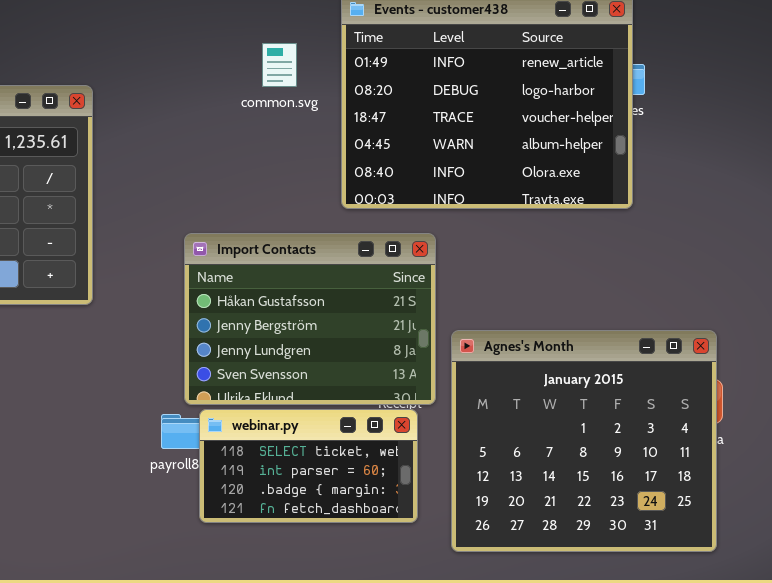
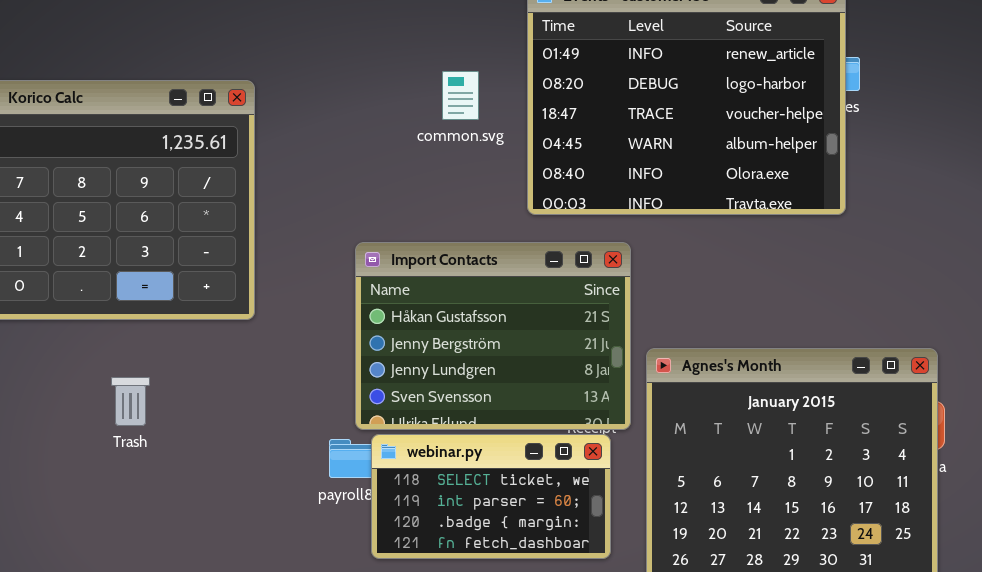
common.svg: [262,43,297,87] -> [442,71,479,120], moved

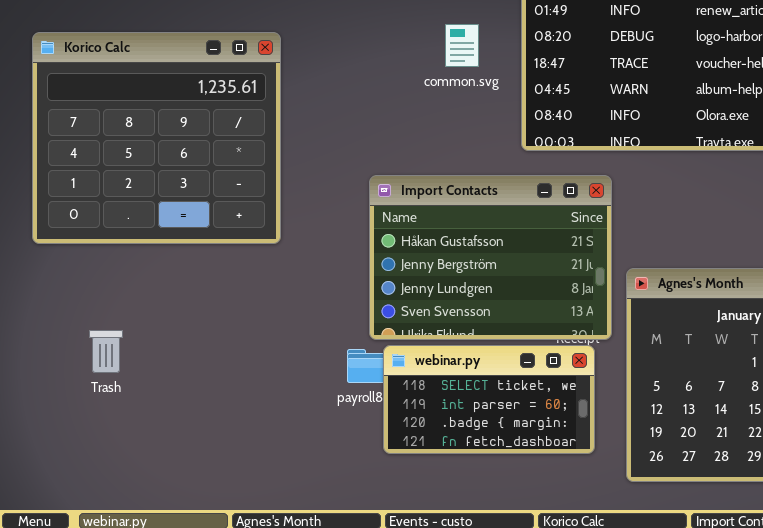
Trash: [111,377,150,426] -> [89,330,123,373], moved

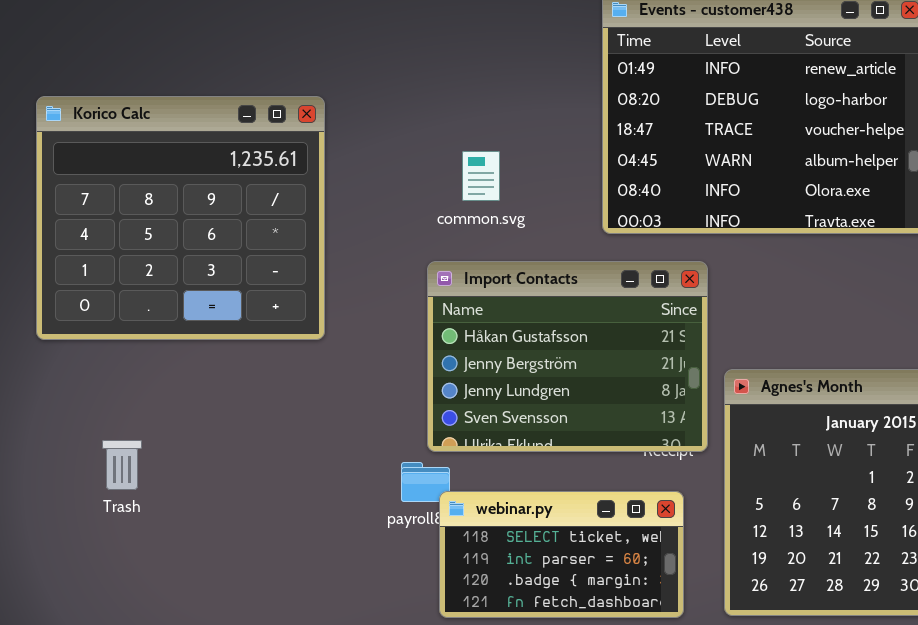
common.svg: [445,24,479,67] -> [462,151,500,201], moved
webinar.py: [383,345,595,454] -> [439,491,684,618], moved

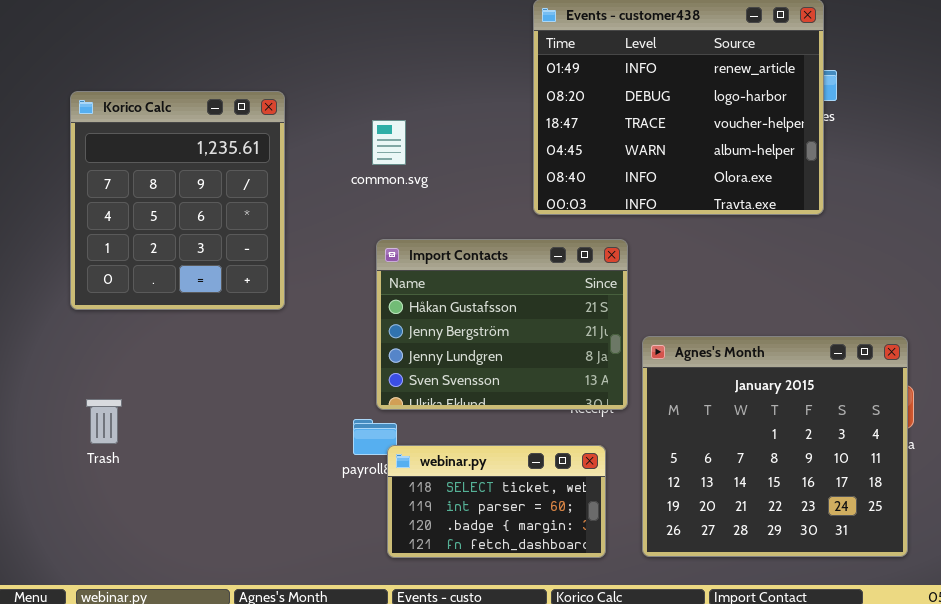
Korico Calc: [36,96,325,340] -> [70,91,285,310], resized
common.svg: [462,151,500,201] -> [372,120,406,165], moved

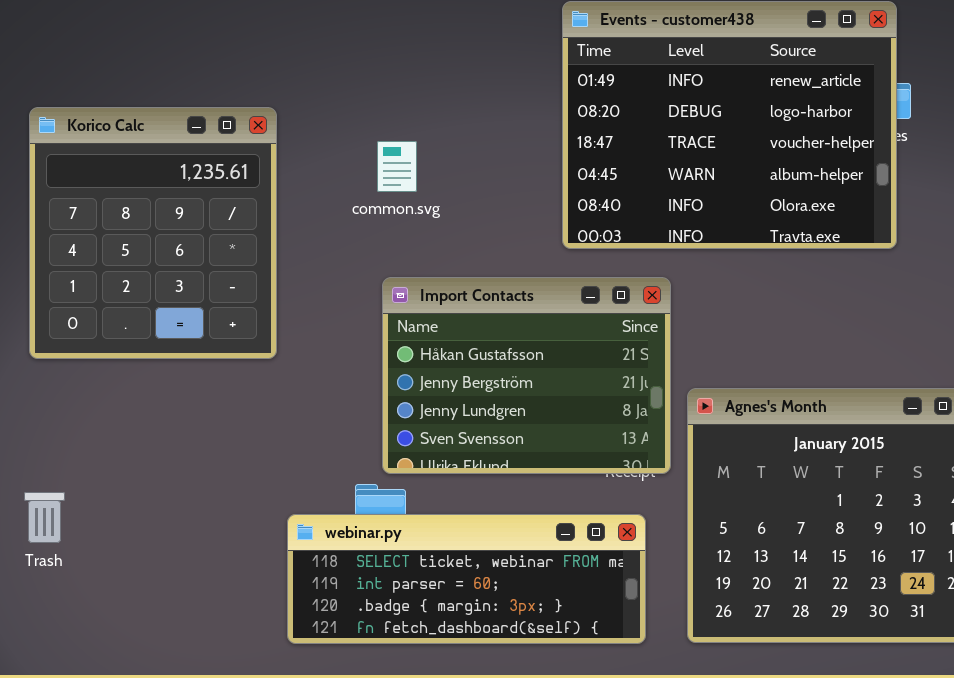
Trash: [86,399,122,444] -> [24,492,65,543], moved
webinar.py: [387,445,606,558] -> [287,514,646,644], resized

